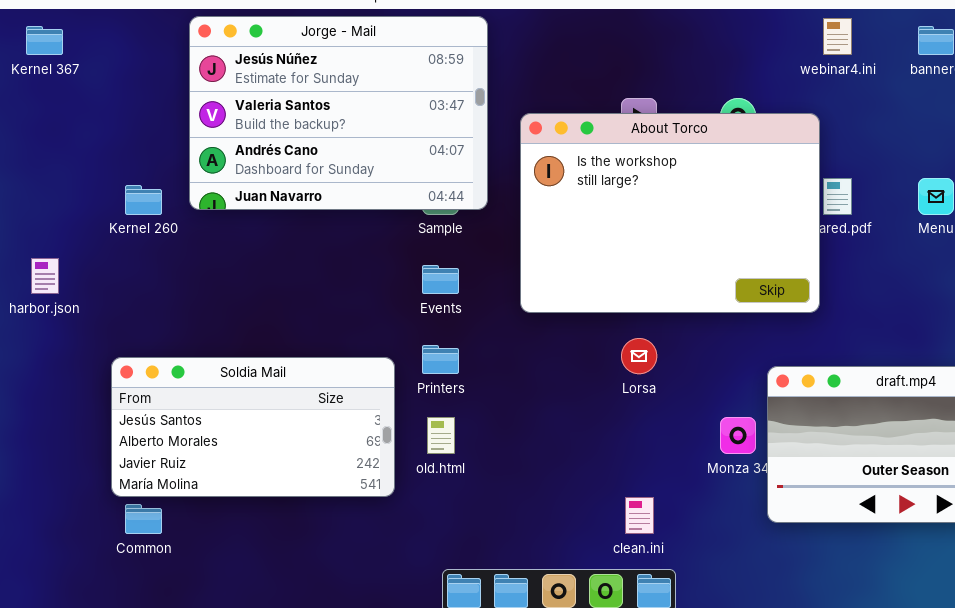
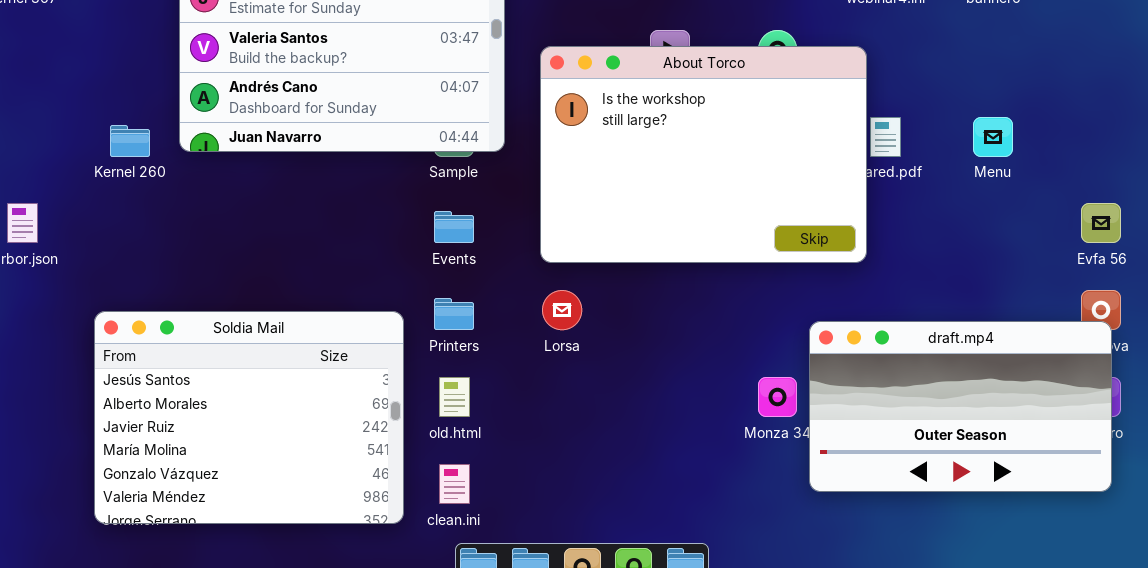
Lorsa: [621,338,657,374] -> [542,290,582,330], moved
Soldia Mail: [111,357,395,497] -> [94,311,404,524], resized
clean.ini: [625,497,654,534] -> [439,464,470,504], moved

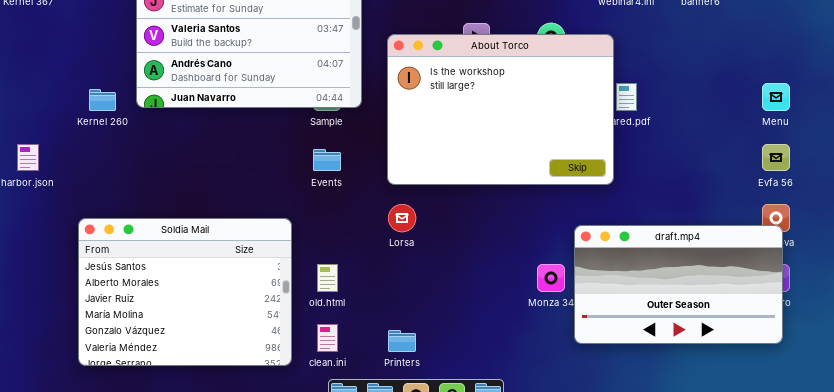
Menu: [973,117,1013,157] -> [762,83,790,111], moved
Printers: [434,298,474,330] -> [388,330,416,352], moved

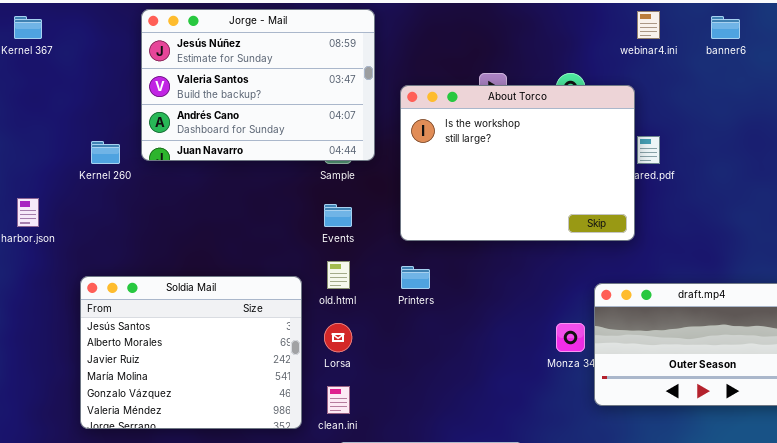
Lorsa: [388,204,416,232] -> [324,323,352,352], moved
old.html: [317,264,338,292] -> [327,261,350,289], moved
Printers: [388,330,416,352] -> [401,266,430,289], moved

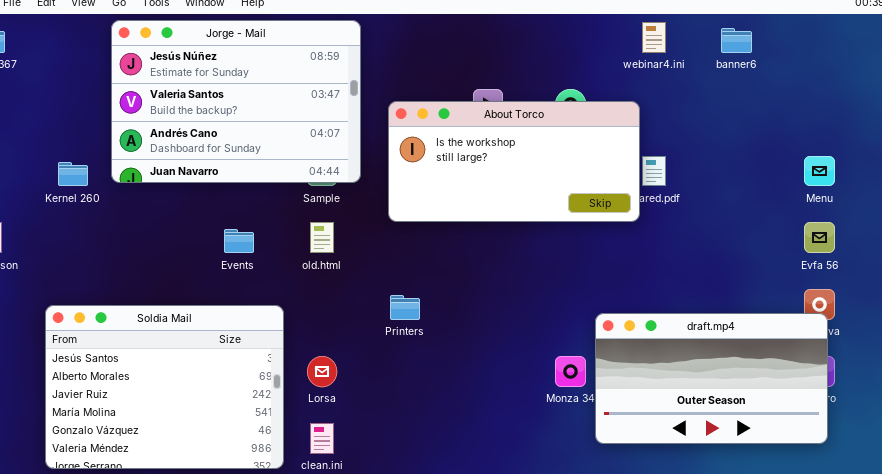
About Torco: [400,85,635,241] -> [388,101,640,222], resized
Events: [324,204,352,227] -> [224,229,254,253], moved
old.html: [327,261,350,289] -> [310,222,334,253], moved

